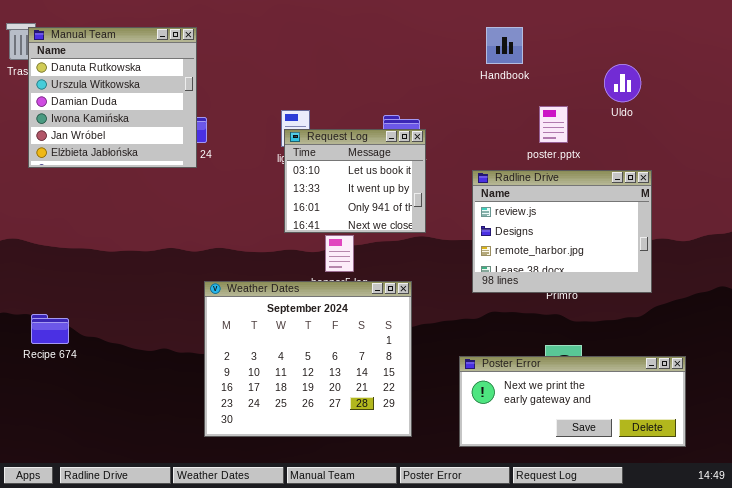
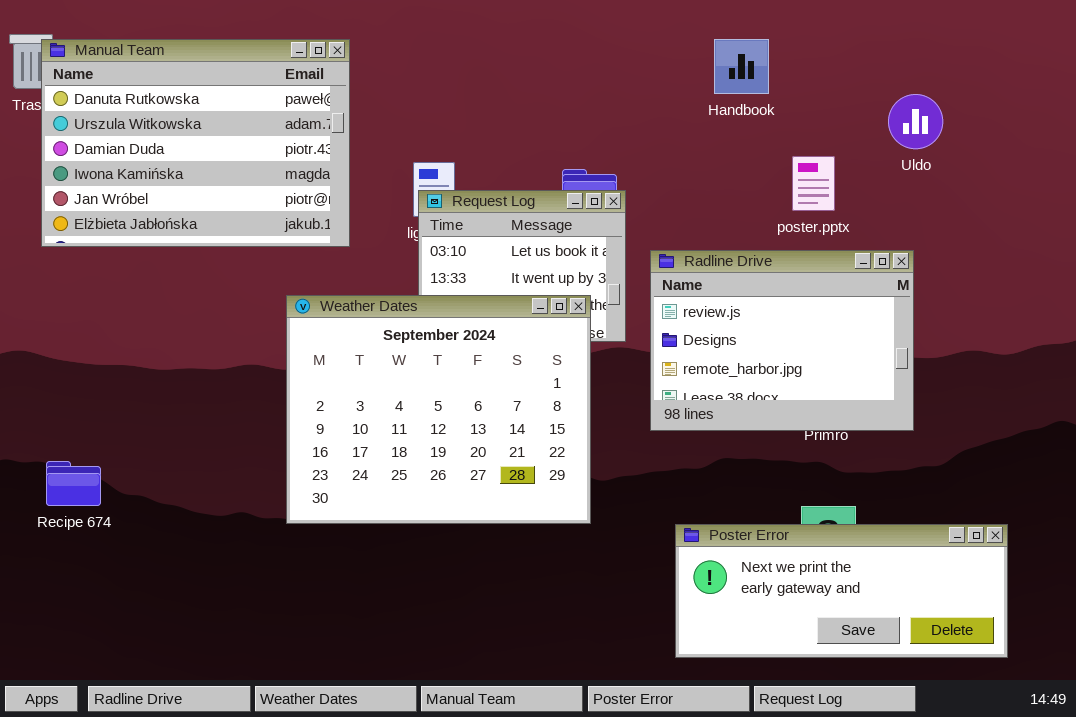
Manual Team: [28,27,197,168] -> [41,39,350,247], resized
Radline Drive: [472,170,652,293] -> [650,250,914,431], moved
Weather Dates: [204,281,412,437] -> [286,295,591,524], moved

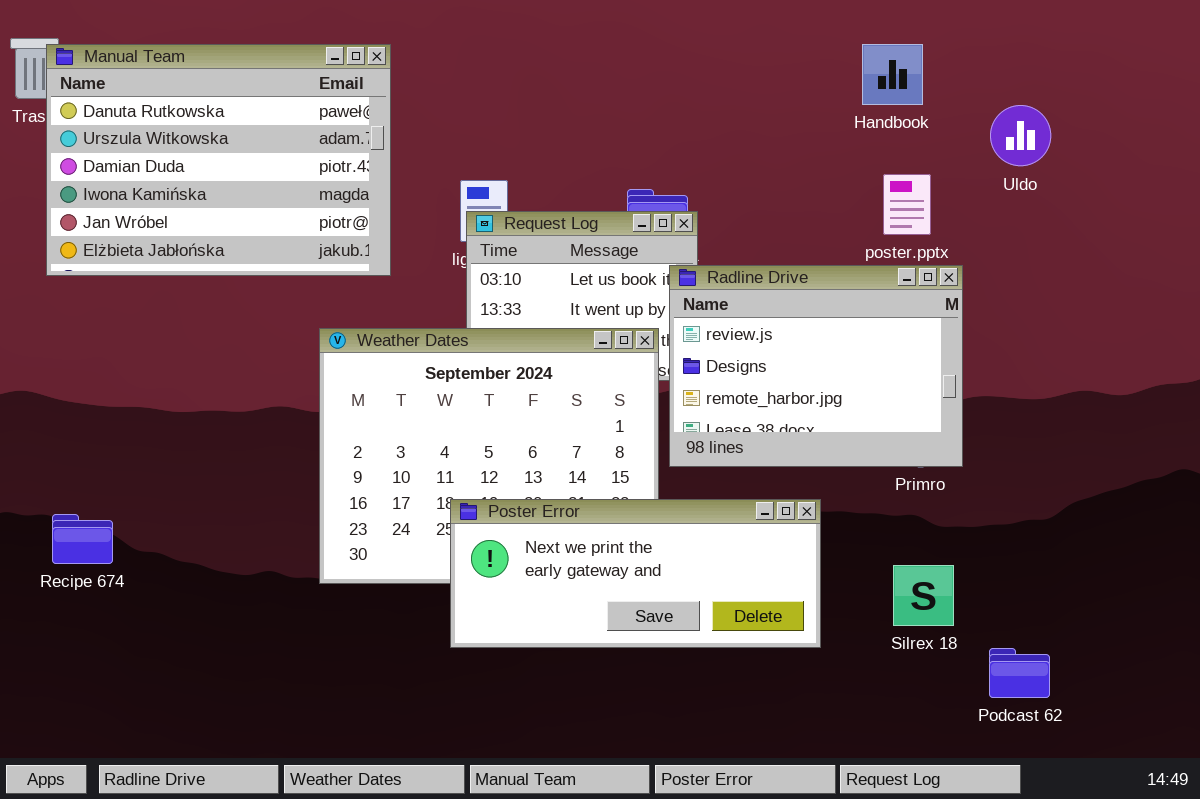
Handbook: [714,39,769,94] -> [862,44,923,105], moved
Radline Drive: [650,250,914,431] -> [669,265,963,467], moved
Poster Error: [675,524,1008,658] -> [450,499,821,648], moved

